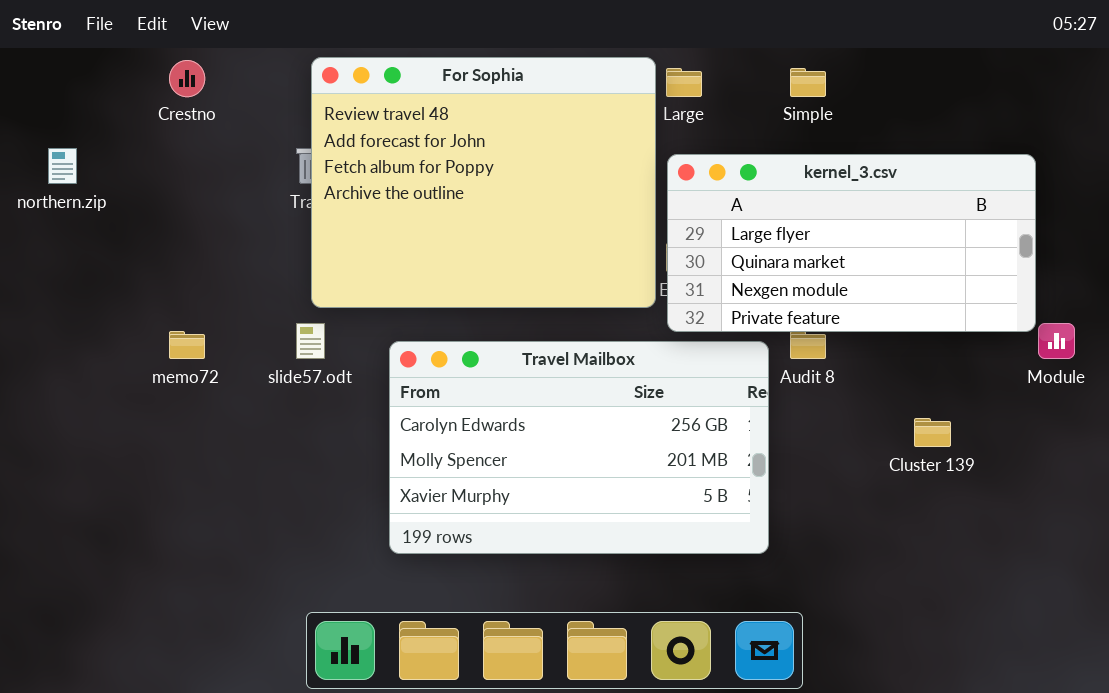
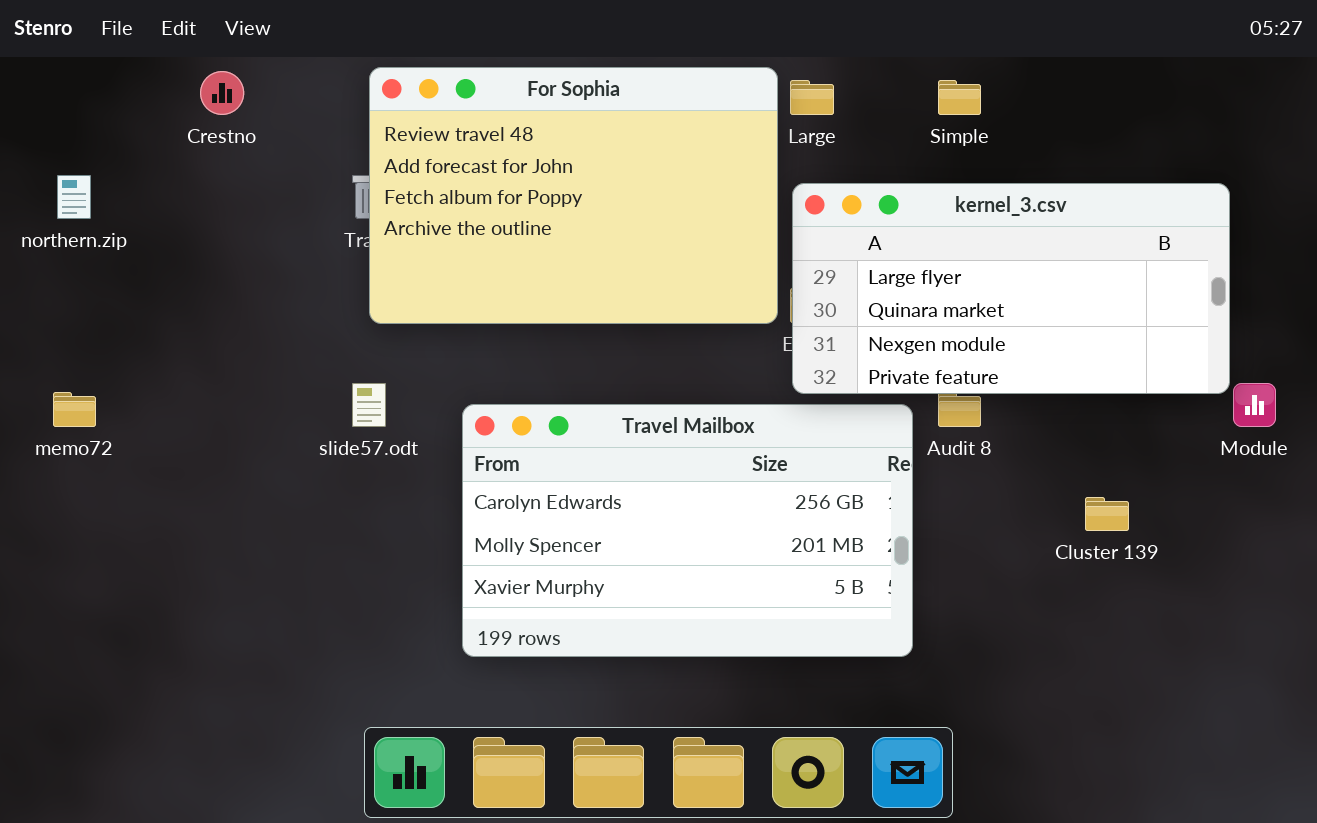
For Sophia: [311,57,656,308] -> [369,67,778,324], resized
memo72: [169,331,205,359] -> [53,392,96,427], moved

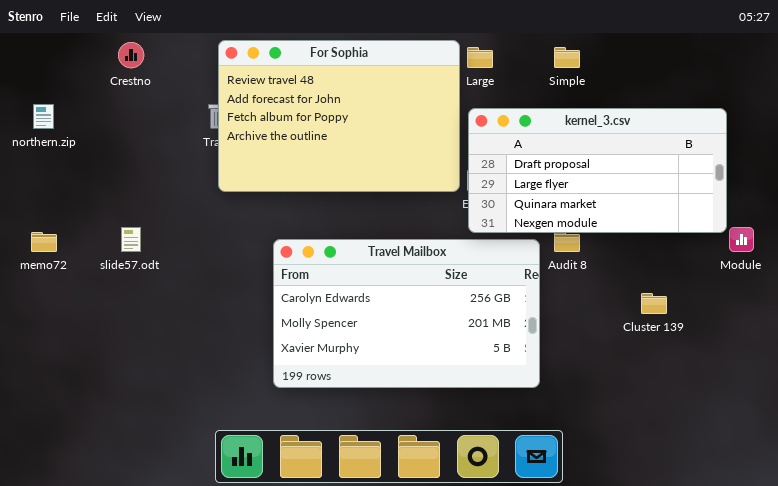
kernel_3.csv: [792,183,1230,394] -> [468,108,727,233], scrolled up 1 row
slide57.odt: [352,383,386,427] -> [121,227,141,252], moved

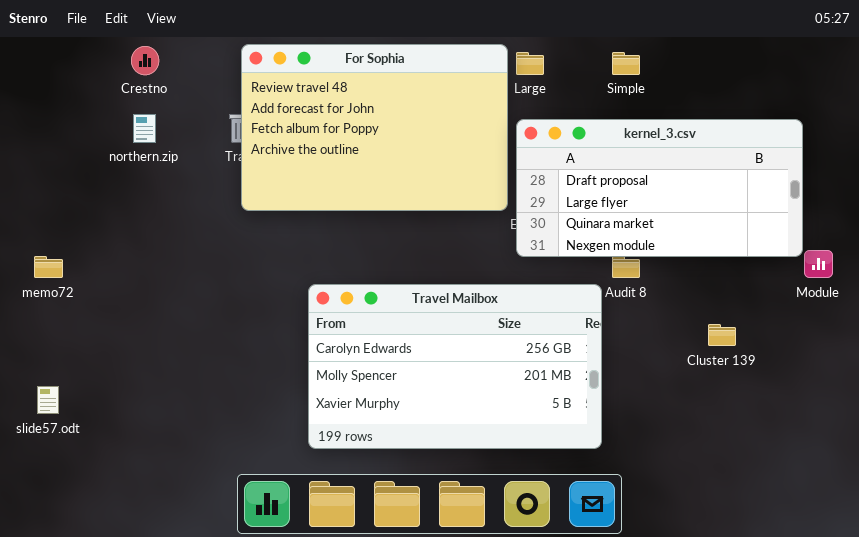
northern.zip: [33,104,54,129] -> [133,114,156,143], moved
slide57.odt: [121,227,141,252] -> [37,386,59,414], moved
Travel Mailbox: [273,239,540,388] -> [308,284,602,449], moved

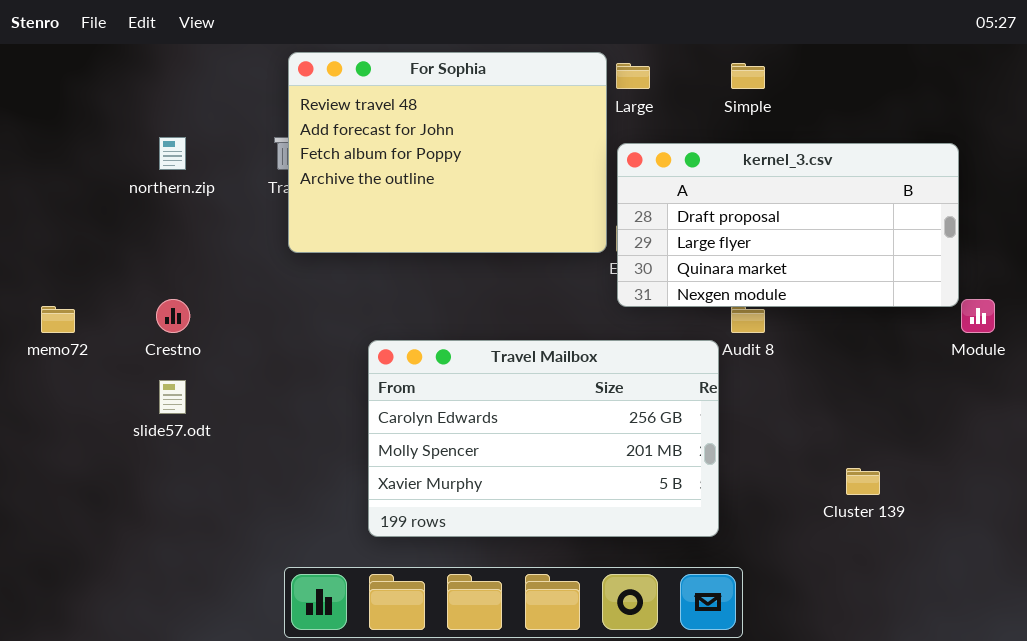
Crestno: [131,46,159,75] -> [156,299,190,333], moved
Cluster 139: [708,324,736,346] -> [846,468,880,495], moved
slide57.odt: [37,386,59,414] -> [159,380,186,414], moved

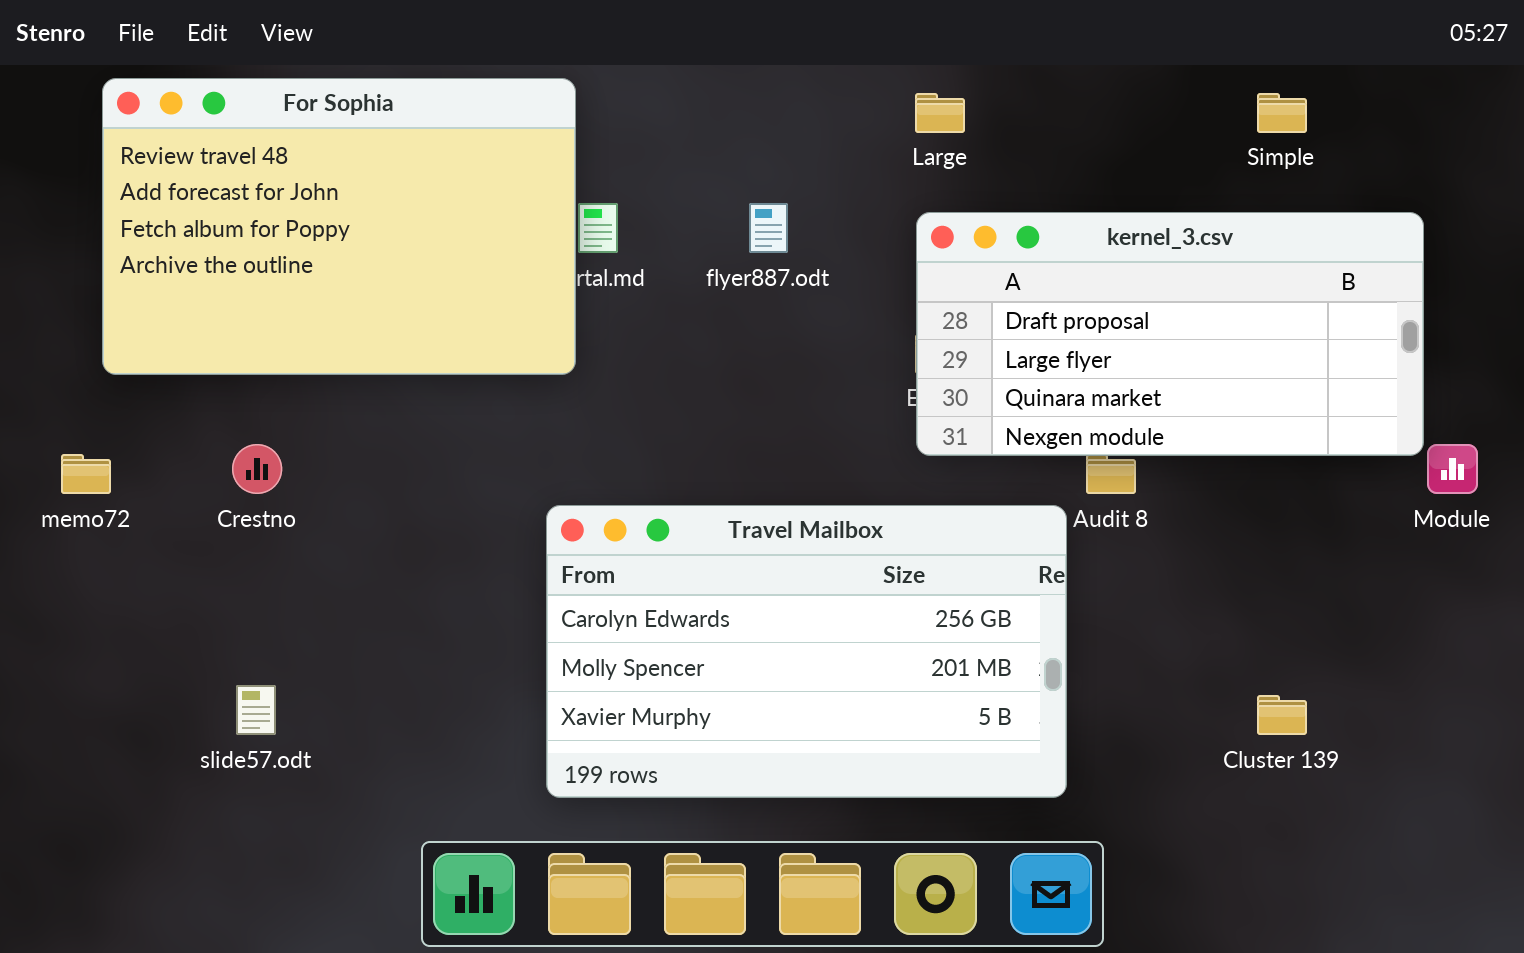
For Sophia: [288,52,607,253] -> [102,78,576,375], moved
Simple: [731,63,765,89] -> [1257,93,1307,133], moved
slide57.odt: [159,380,186,414] -> [236,685,276,735], moved

